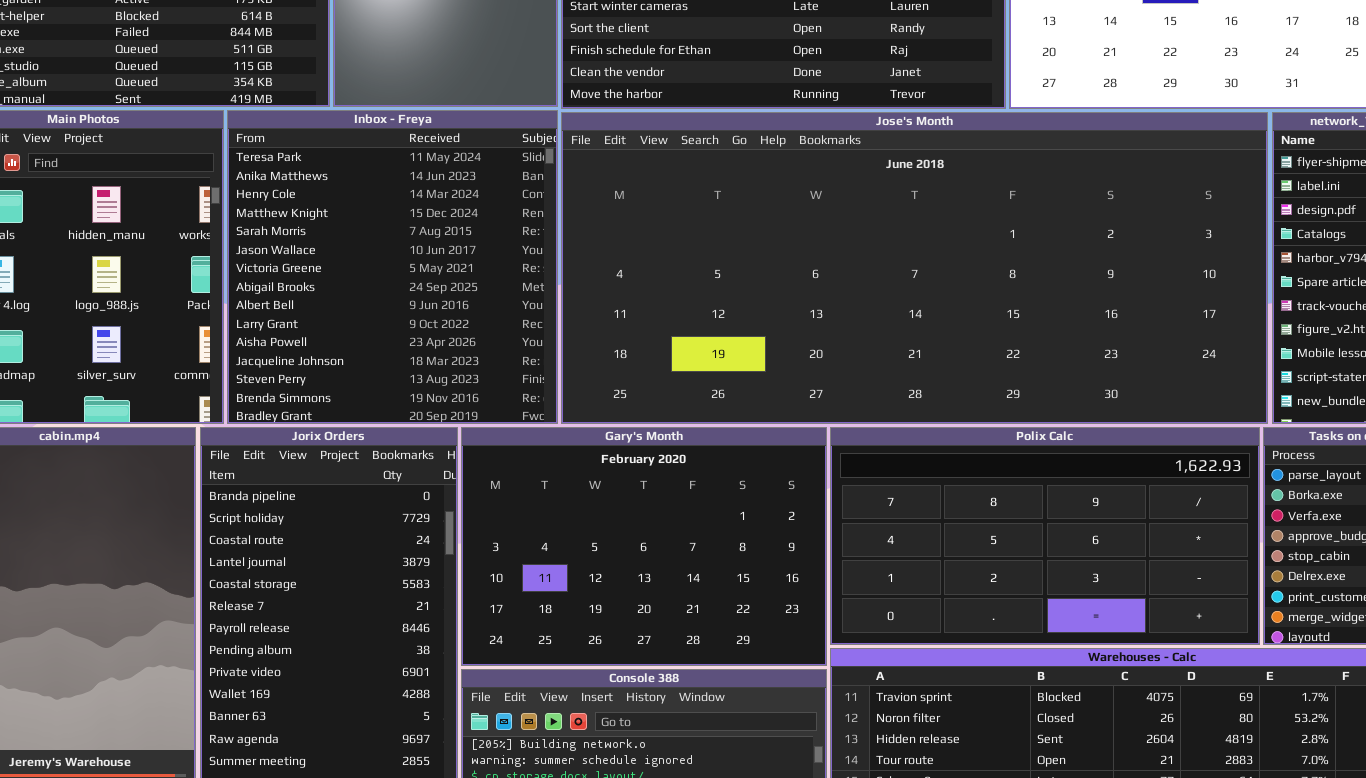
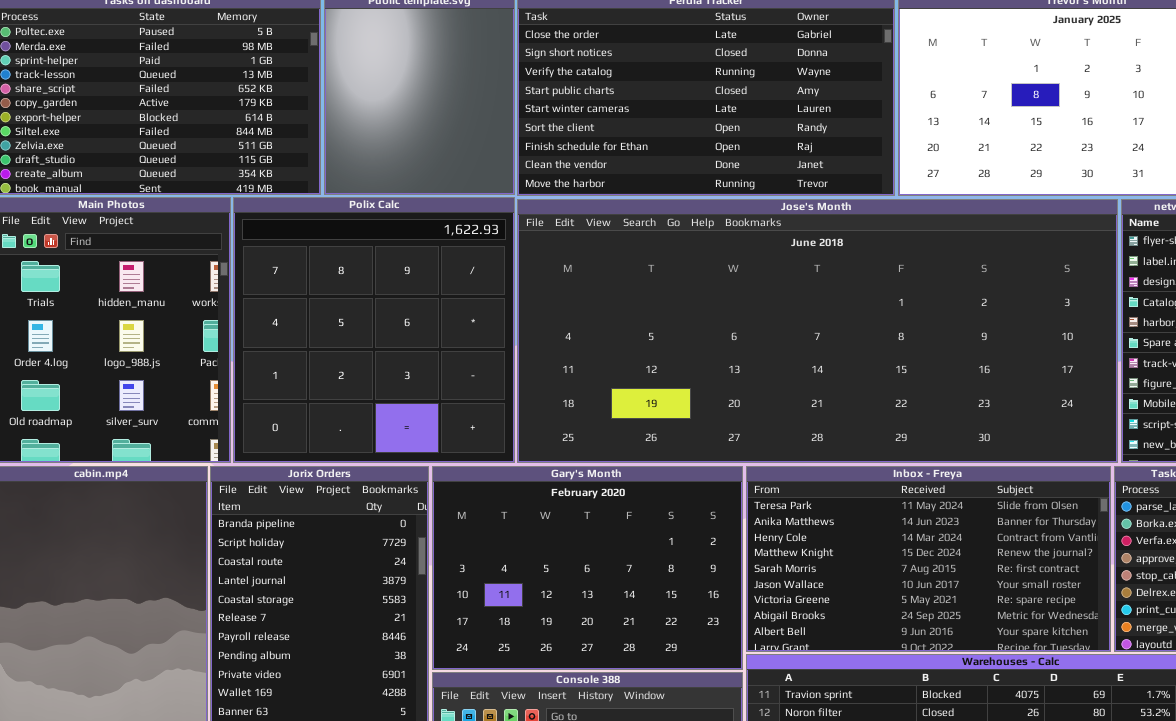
Inbox - Freya: [227,110,558,424] -> [746,466,1111,652], moved, resized
Polix Calc: [830,427,1260,645] -> [233,197,515,463], moved, resized

